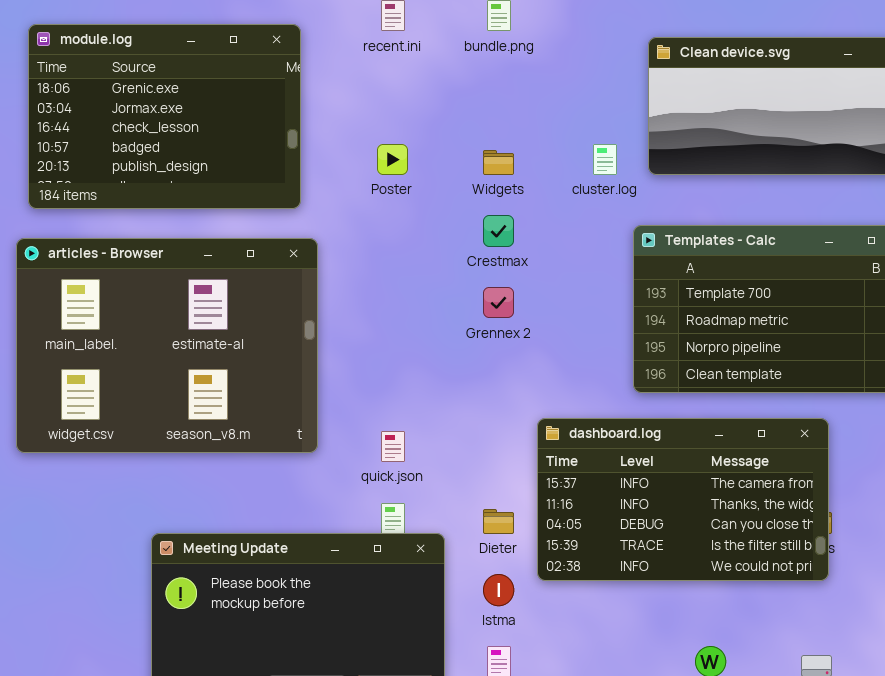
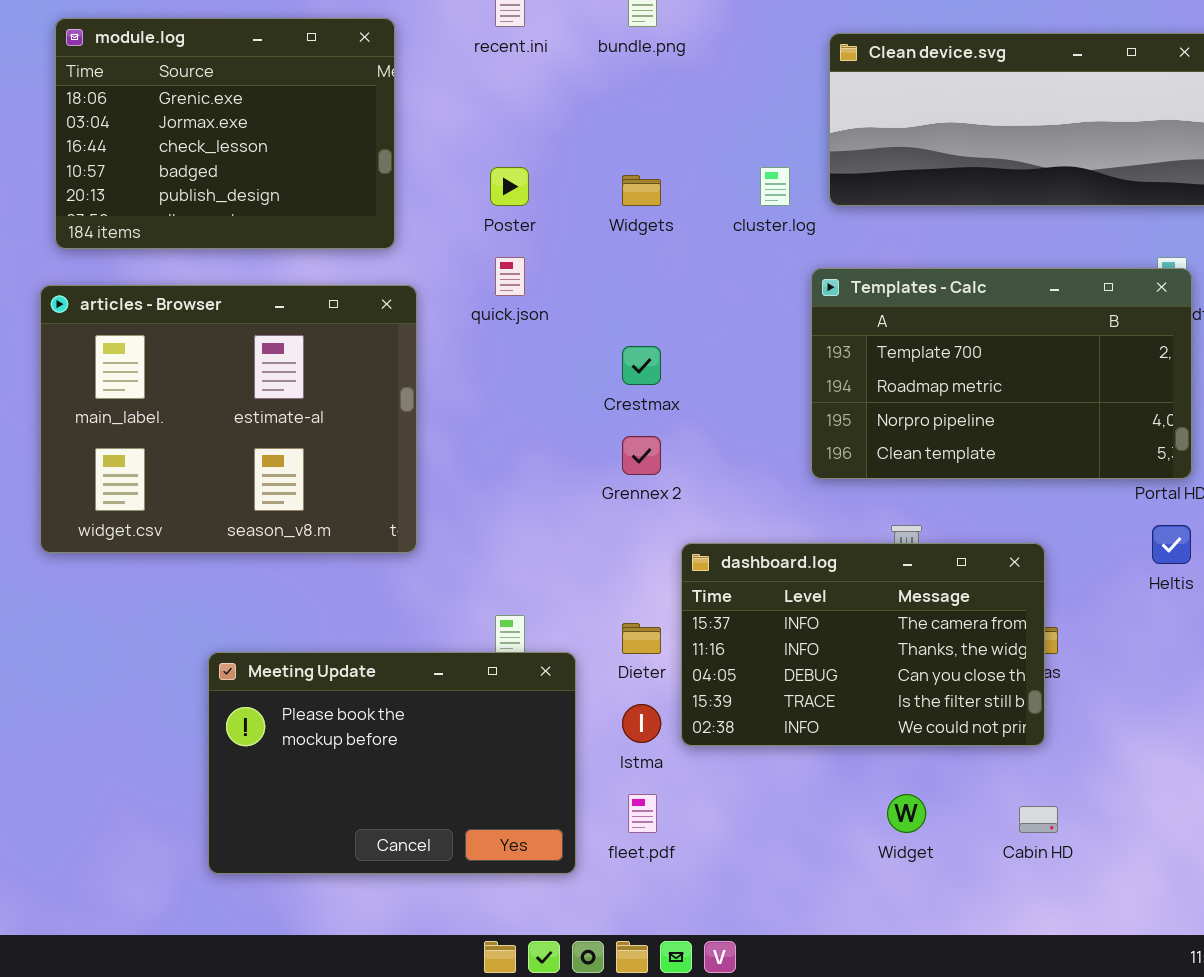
Crestmax: [483,215,514,247] -> [622,346,661,385], moved
Grennex 2: [483,287,514,318] -> [622,436,661,475], moved
dashboard.log: [537,418,829,581] -> [681,543,1045,746], moved
quick.json: [381,431,405,462] -> [495,257,525,296], moved

